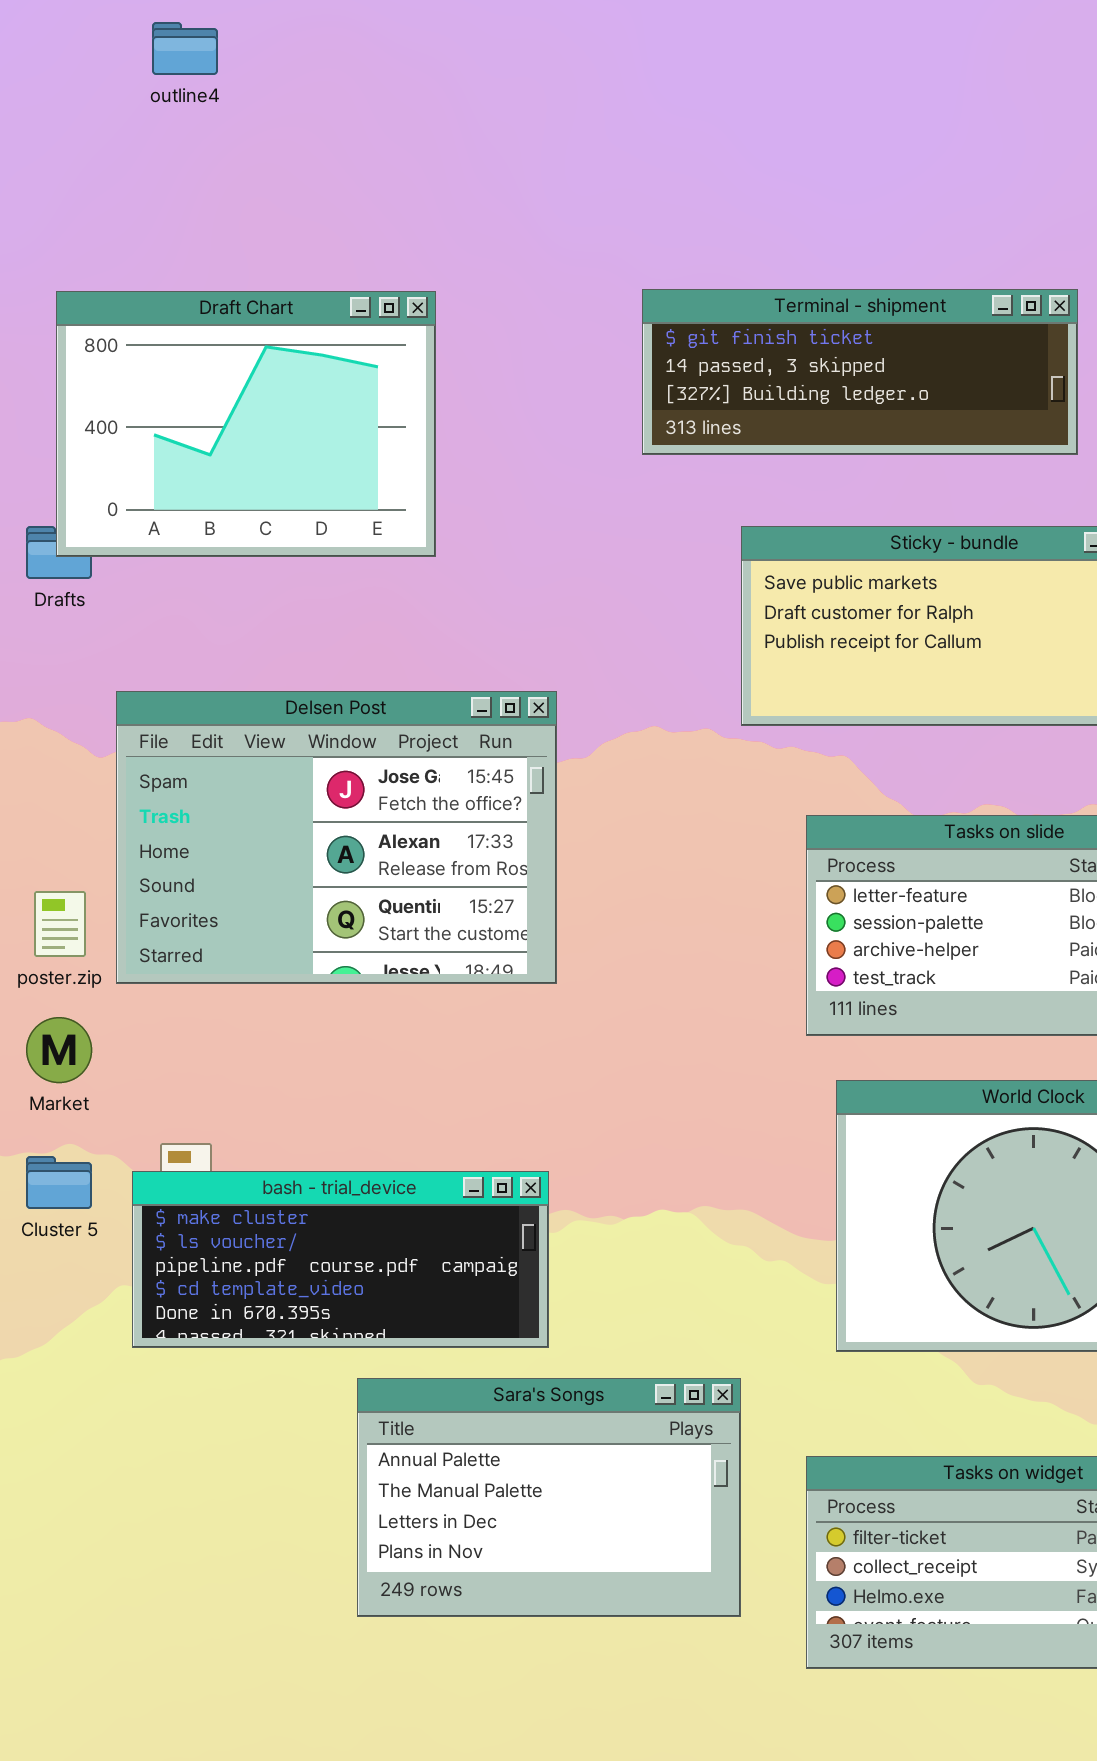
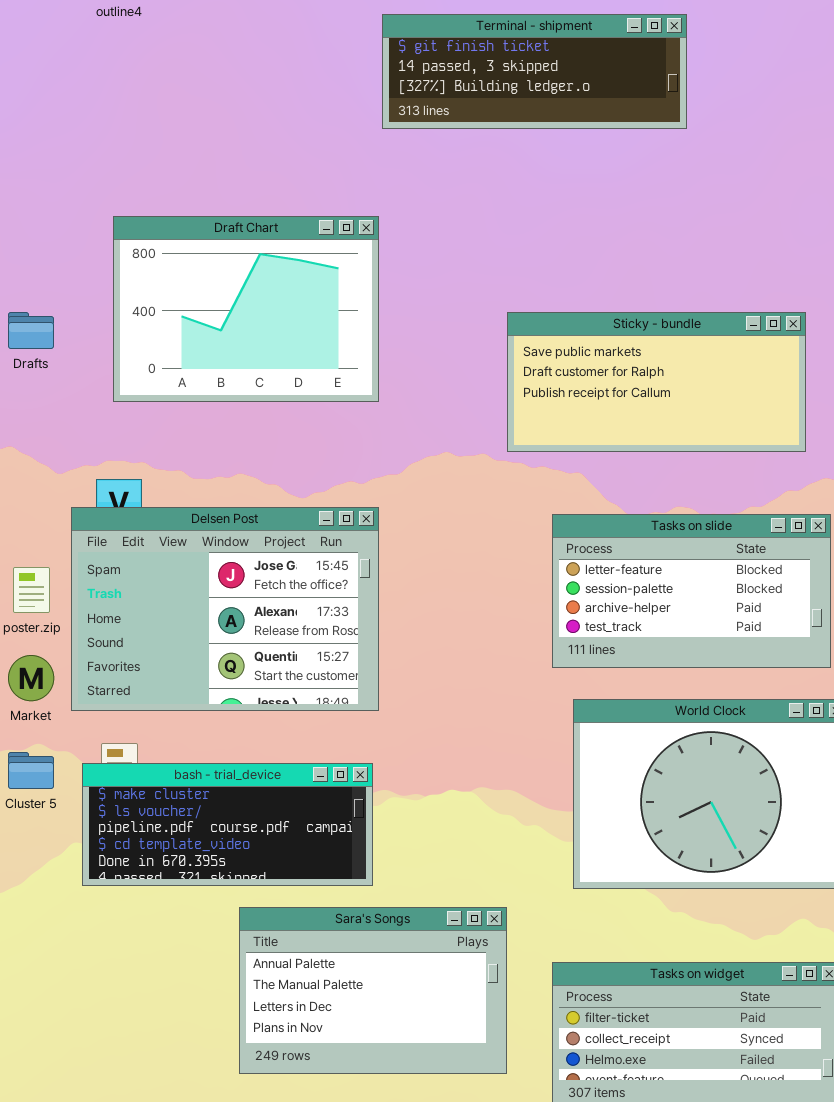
Terminal - shipment: [642,289,1078,455] -> [382,14,687,129], moved
Draft Chart: [56,291,436,557] -> [113,216,379,402], moved
Delsen Post: [116,691,557,984] -> [71,507,379,711], moved

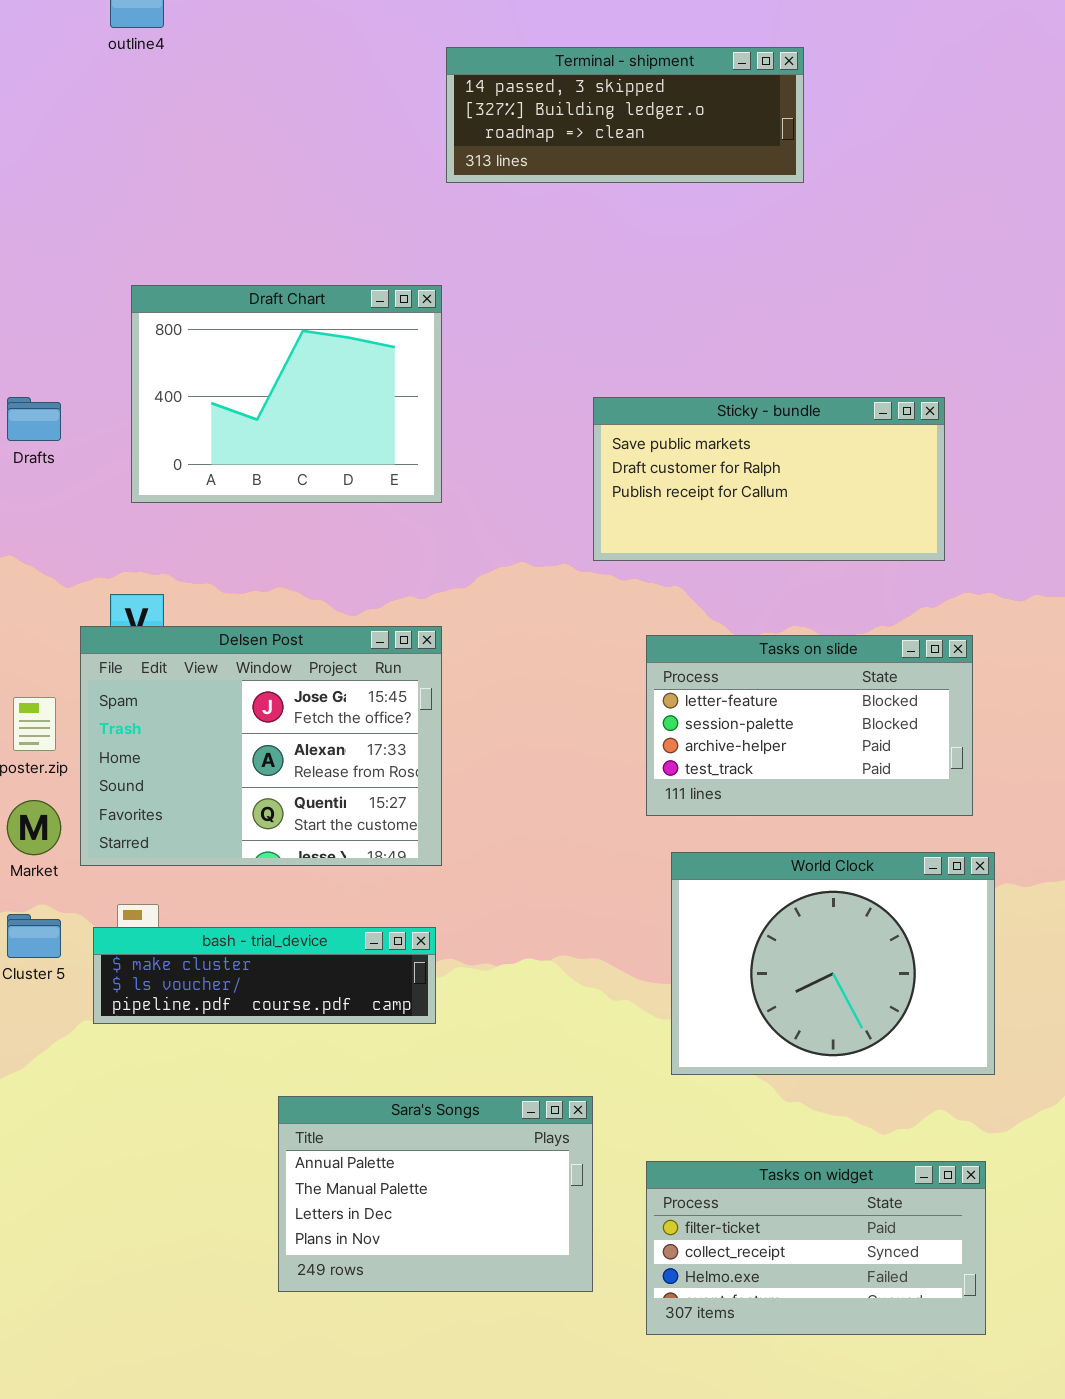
Terminal - shipment: [382,14,687,129] -> [446,47,804,183], scrolled down 1 row
bash - trial_device: [82,763,373,886] -> [93,927,436,1024], resized

